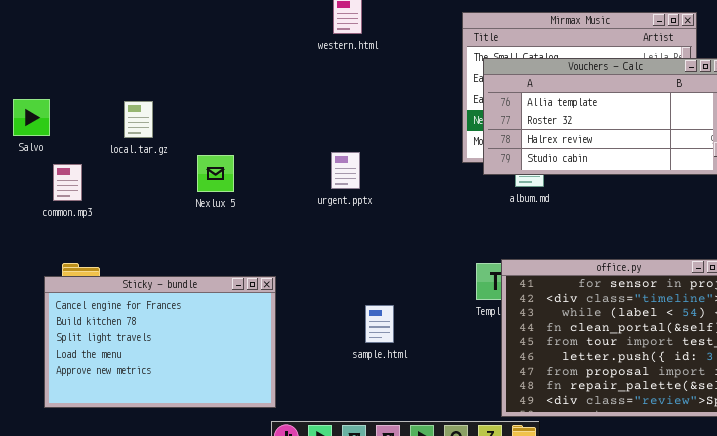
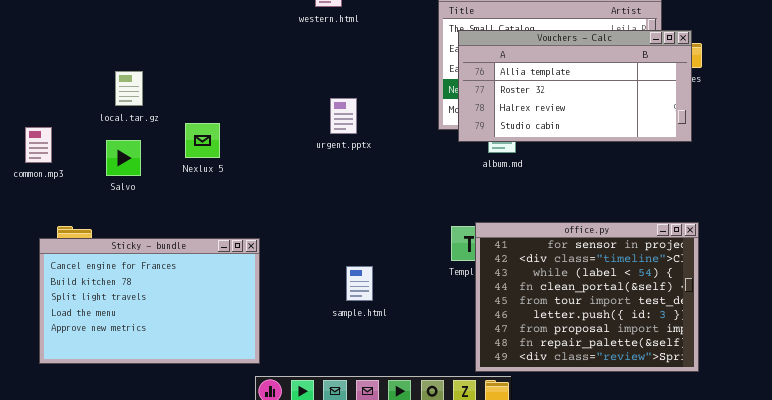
Salvo: [13,99,50,136] -> [106,140,141,176], moved
urgent.pptx: [331,152,360,189] -> [330,98,357,134], moved
common.mp3: [53,164,82,201] -> [25,127,52,163], moved

